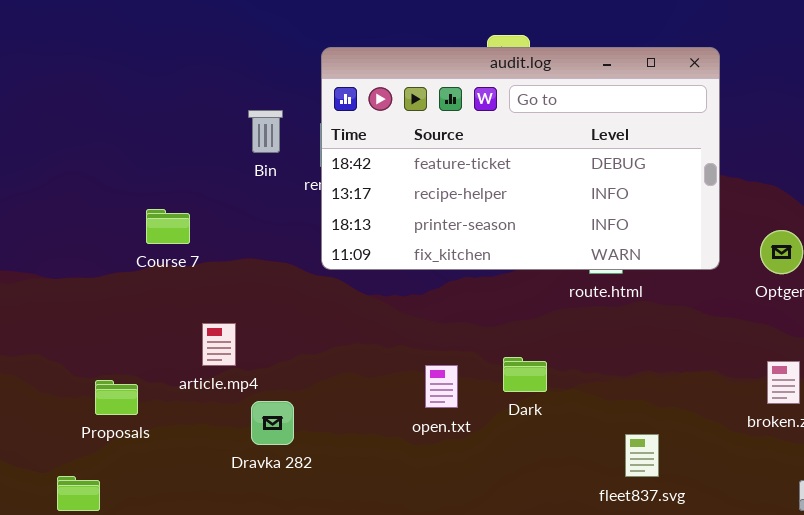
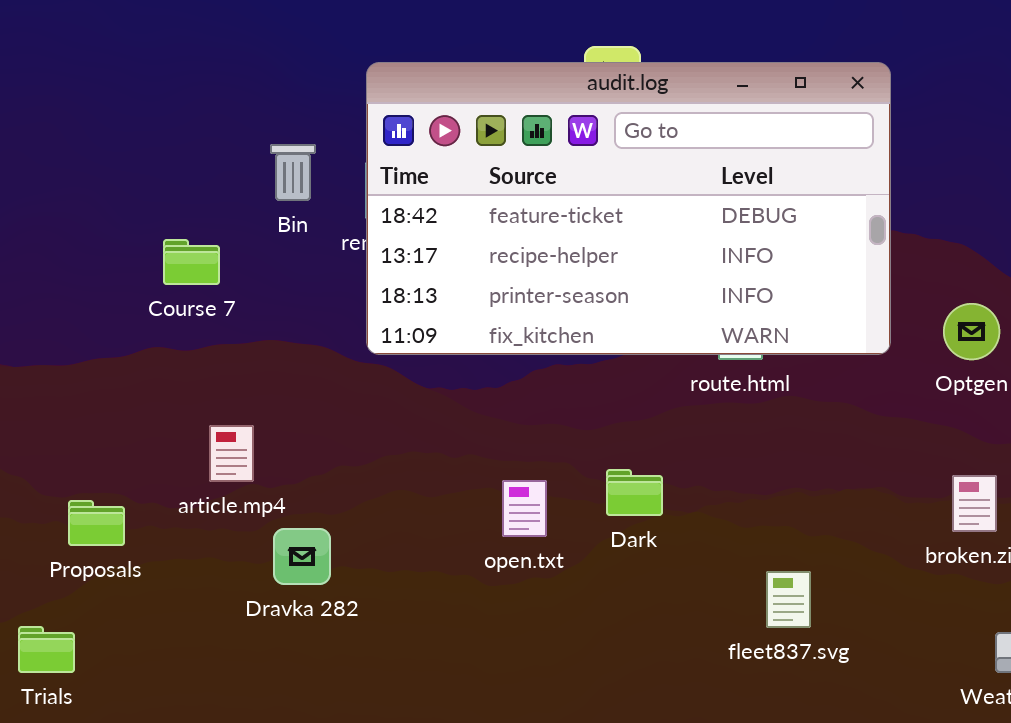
Course 7: [146,209,190,244] -> [163,239,220,285], moved

